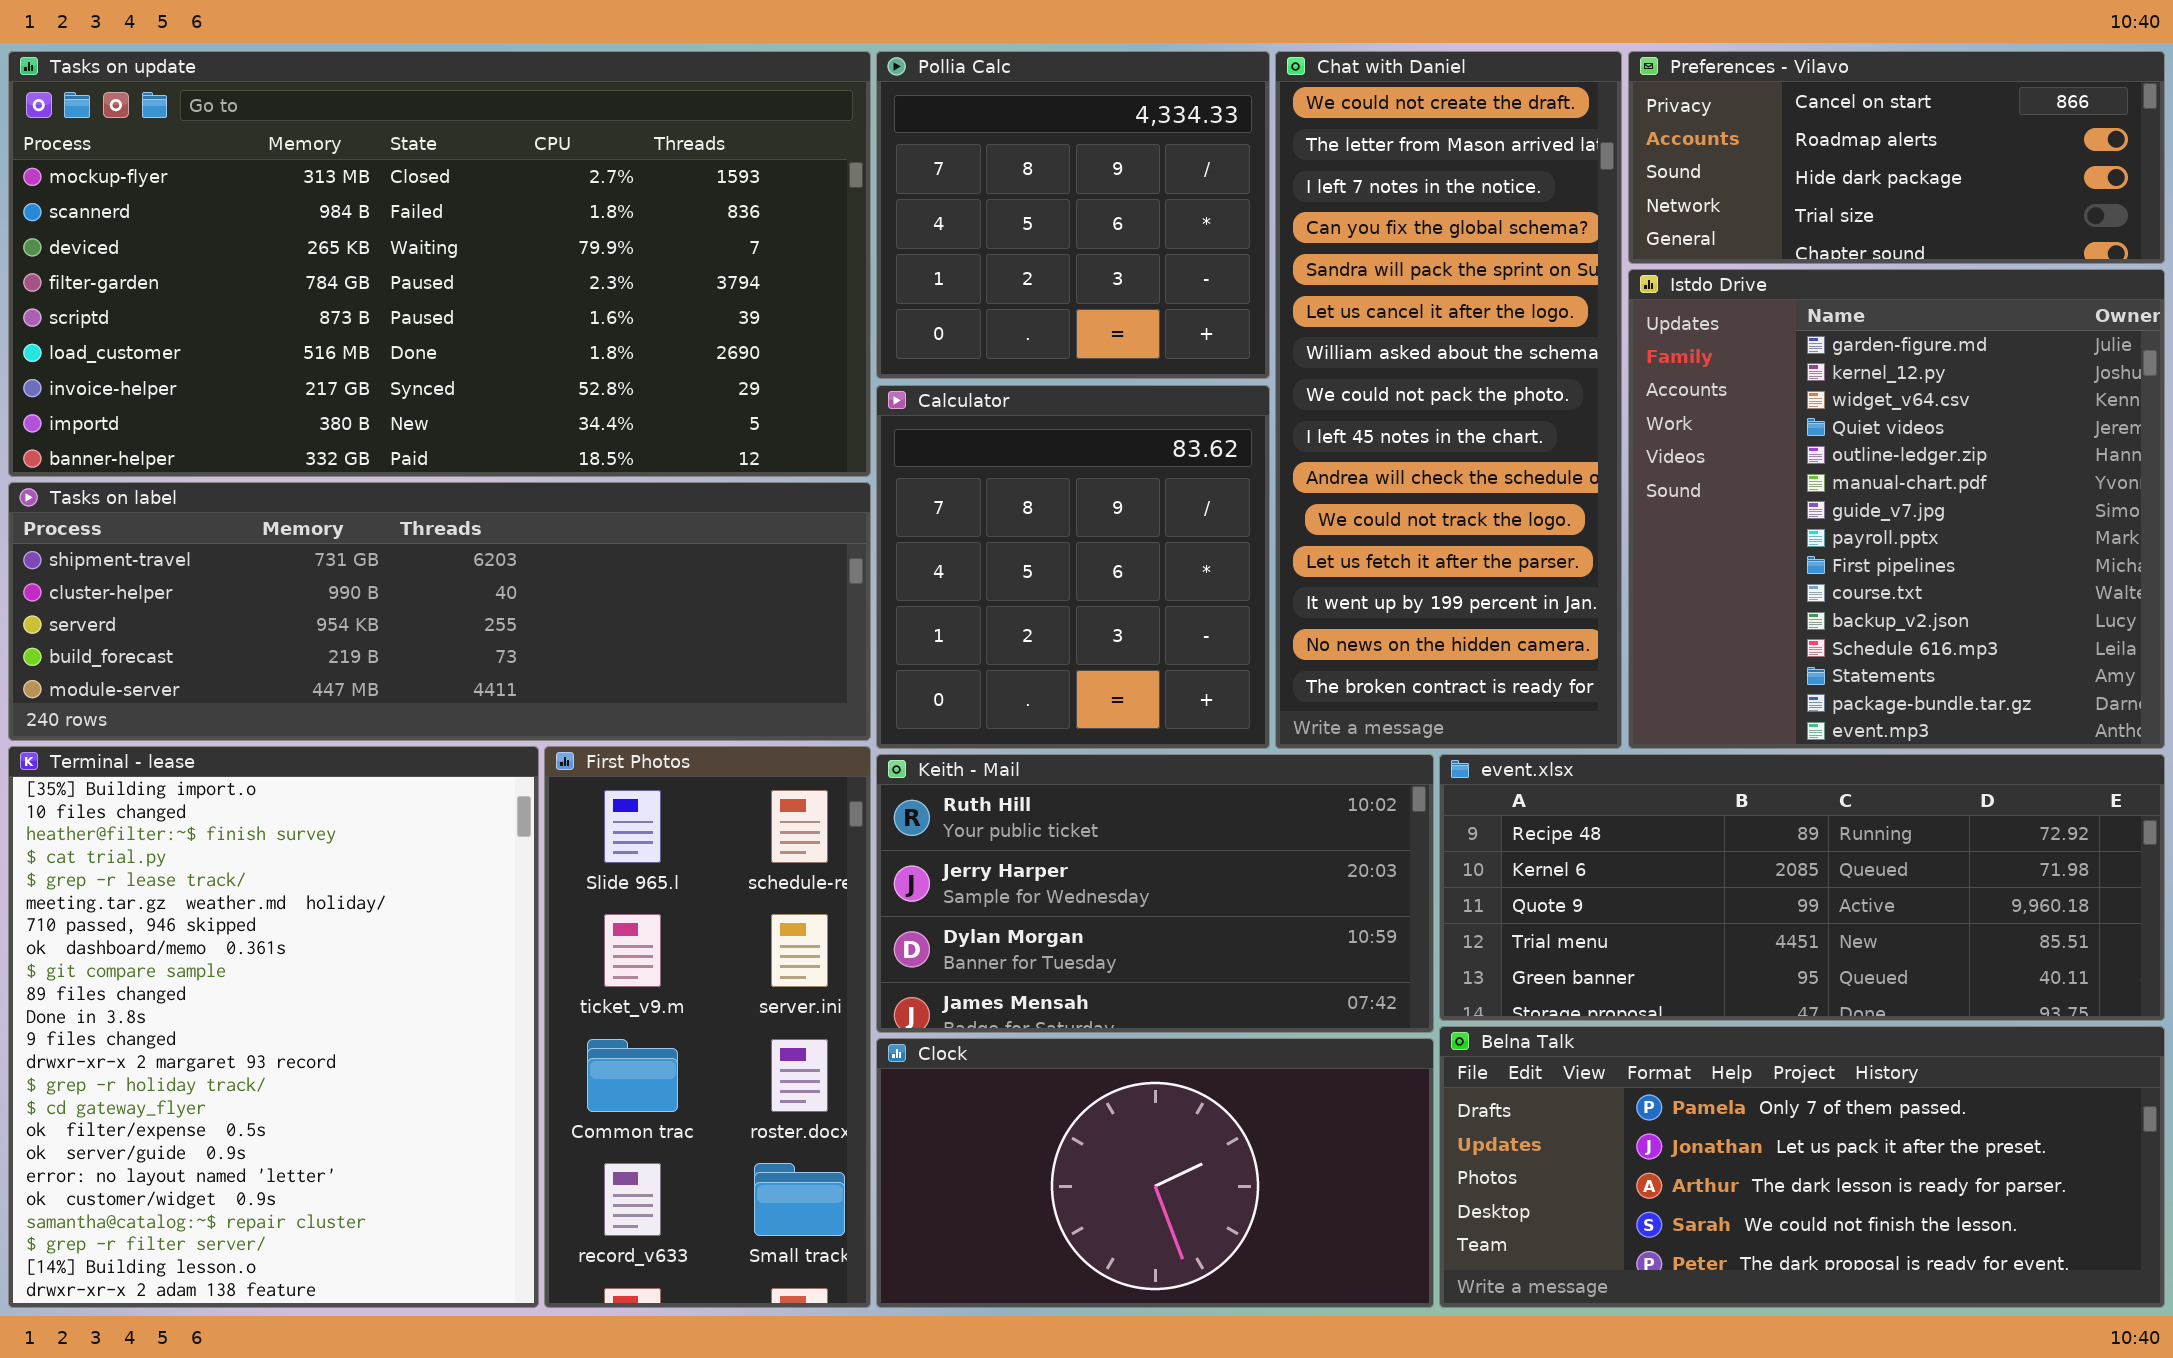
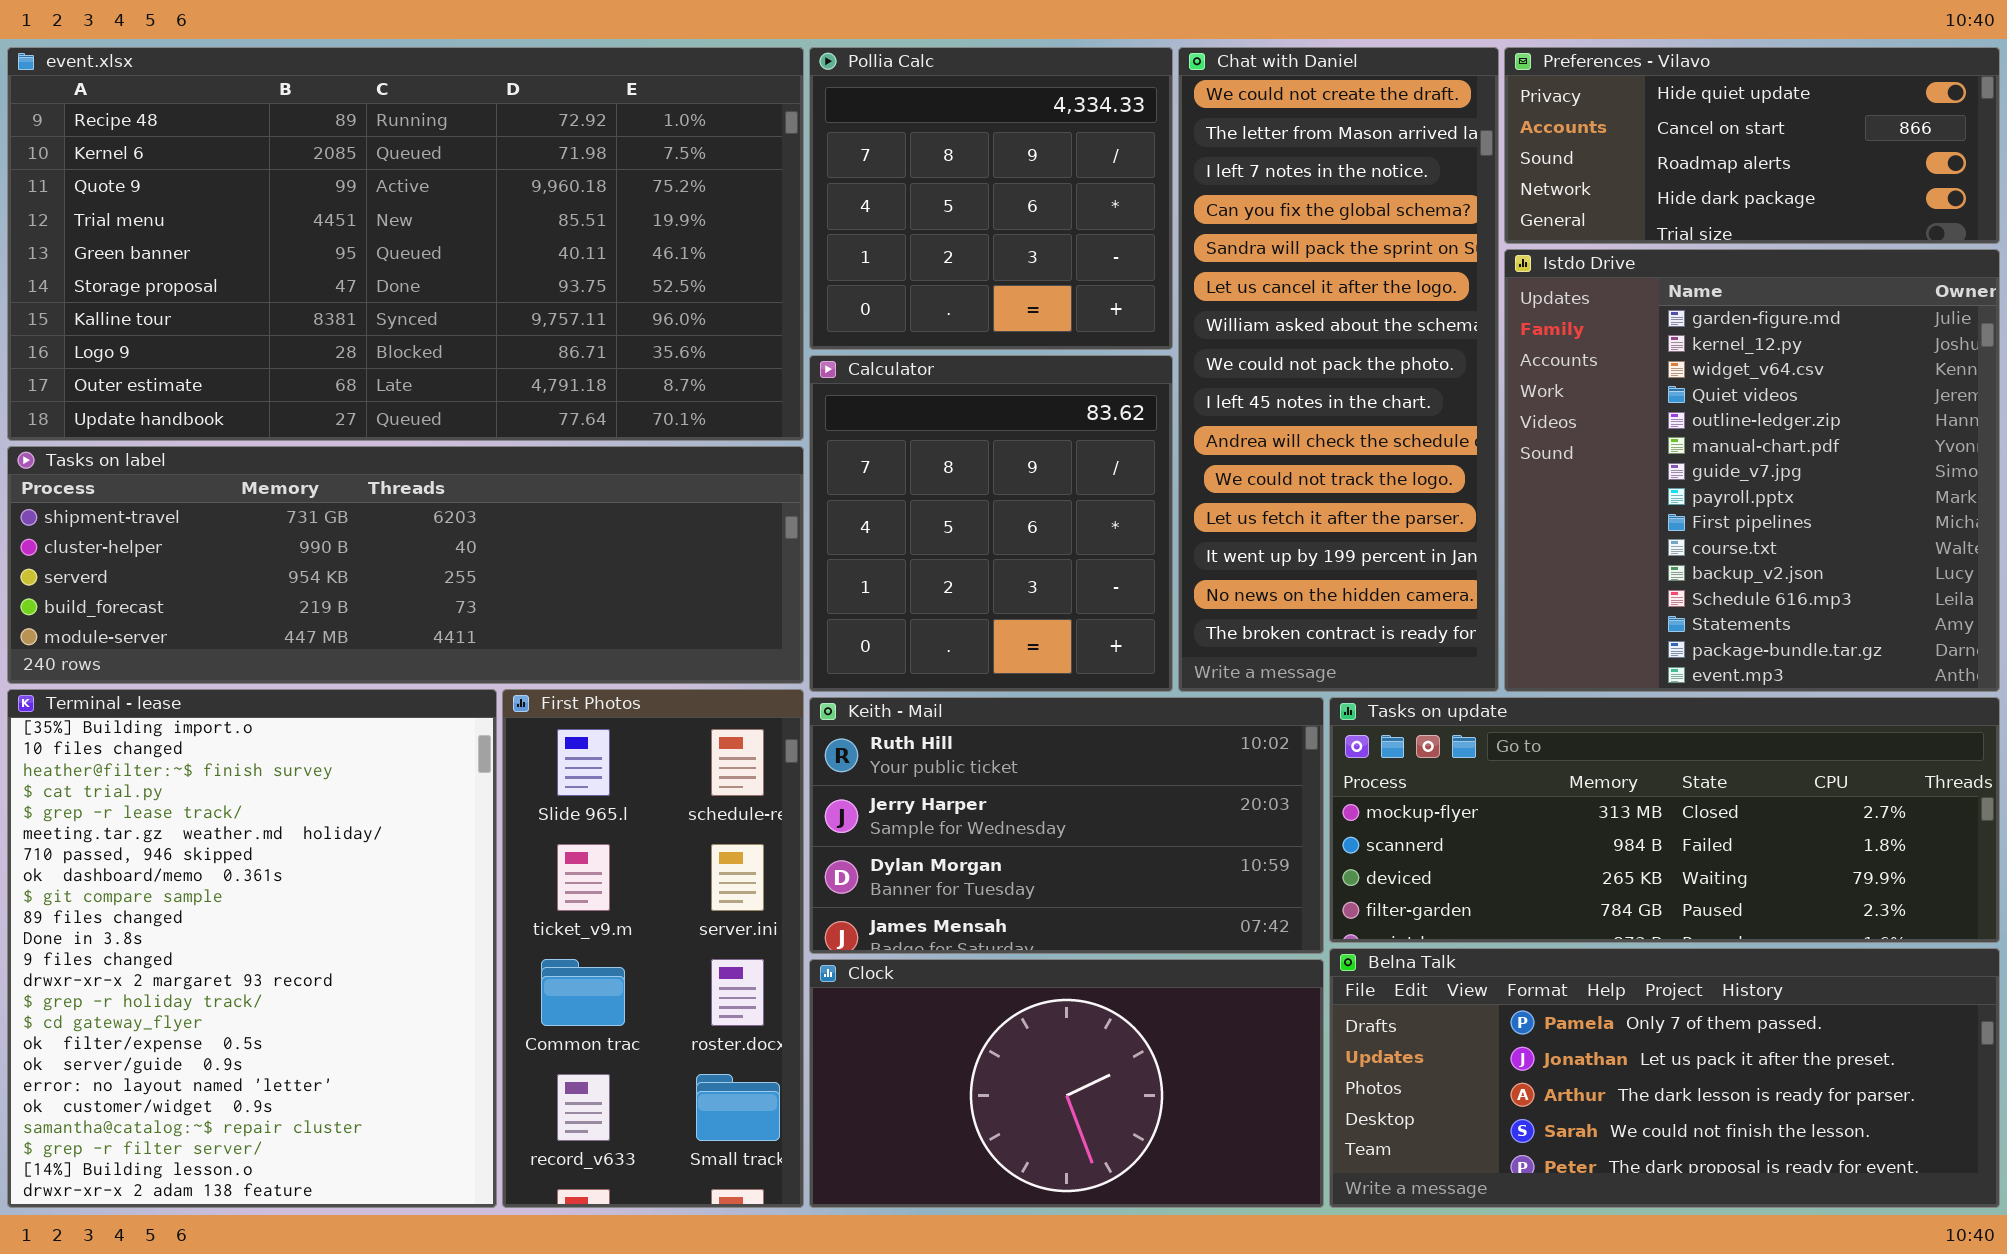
Tasks on update: [8,51,871,477] -> [1329,697,2000,943], moved, resized
Preferences - Vilavo: [1628,51,2165,264] -> [1504,47,2000,244], scrolled up 1 row
event.xlsx: [1439,754,2165,1021] -> [7,47,804,441], moved, resized

